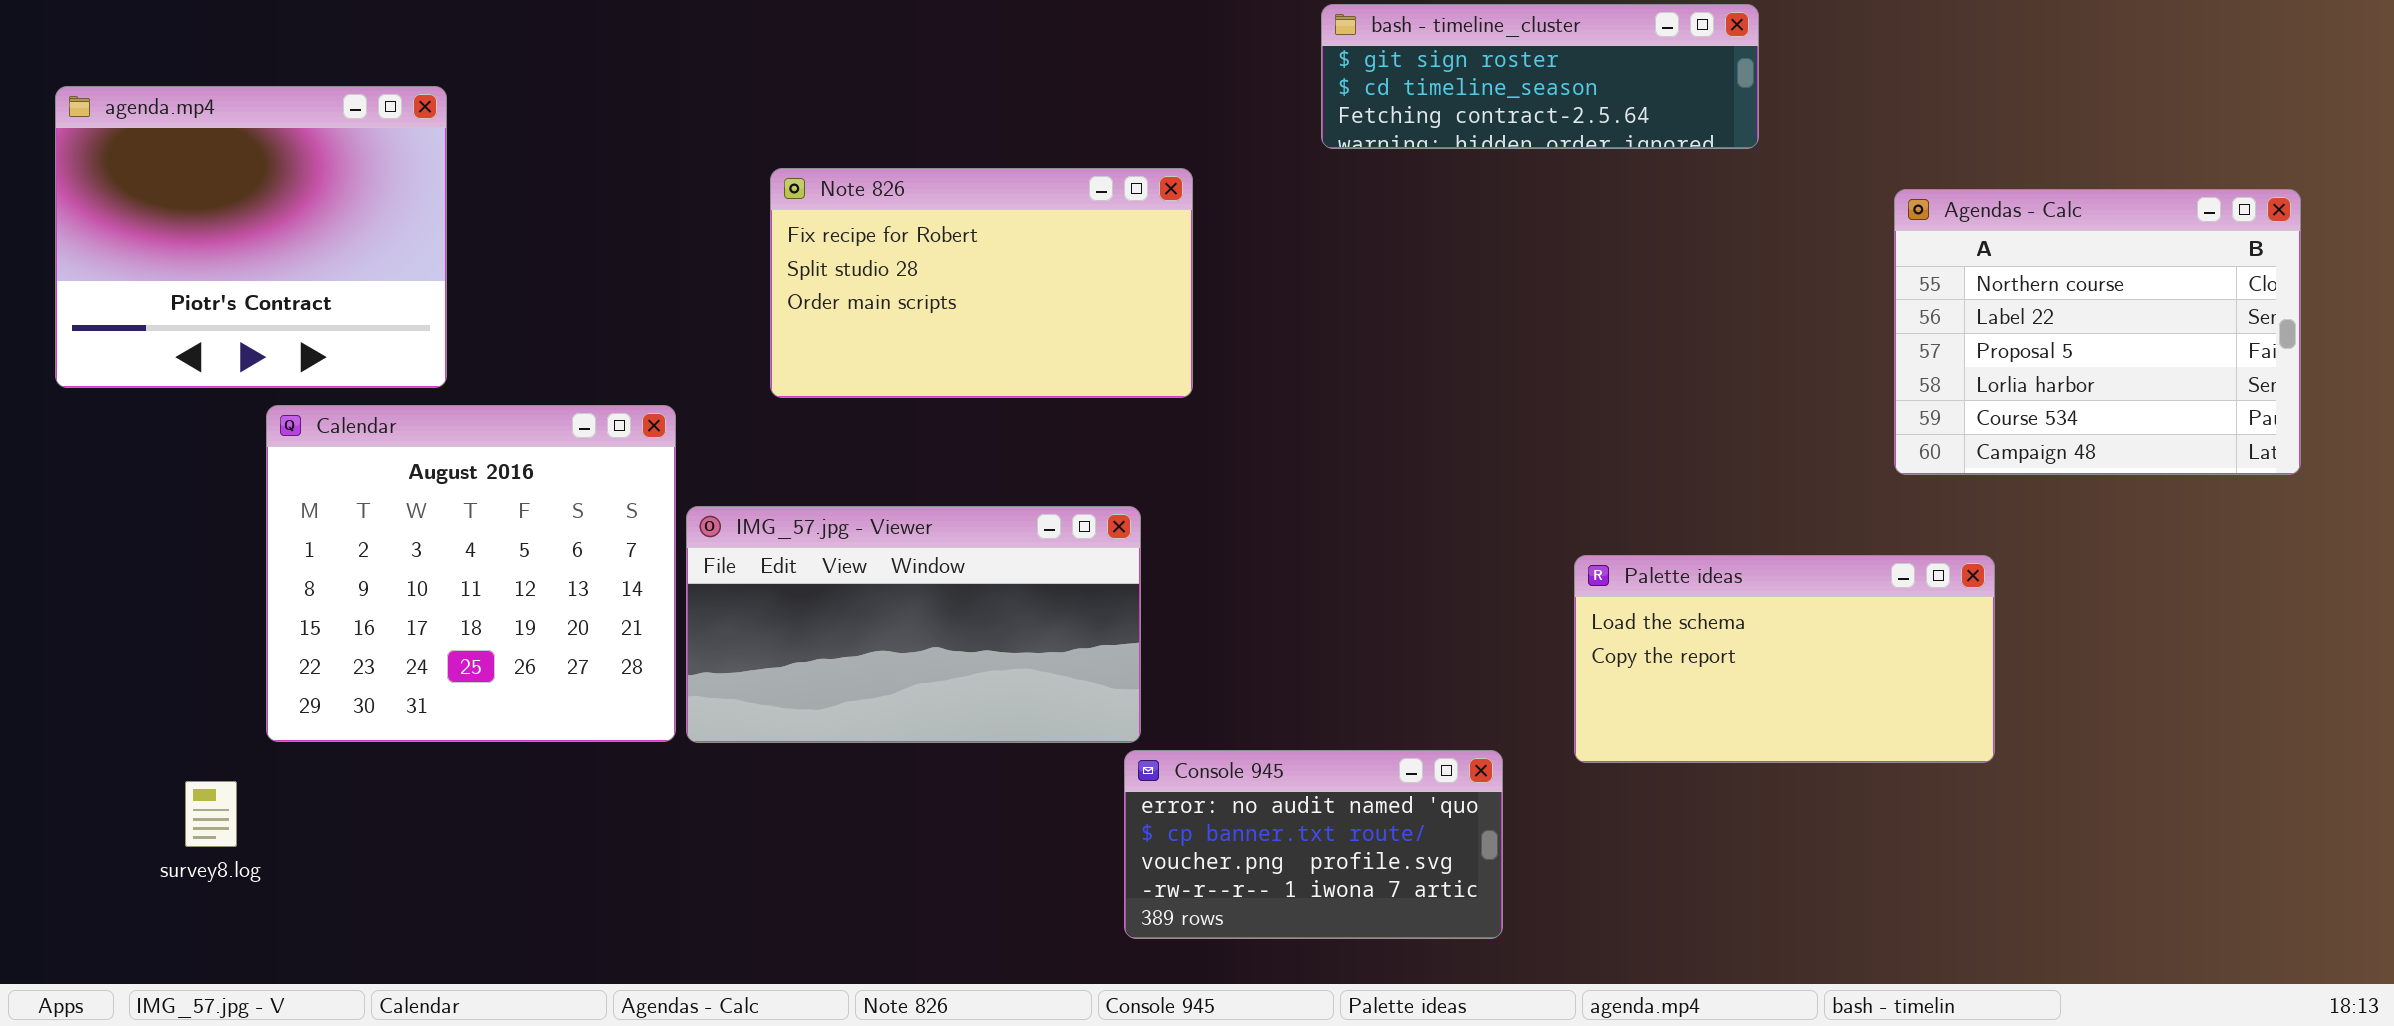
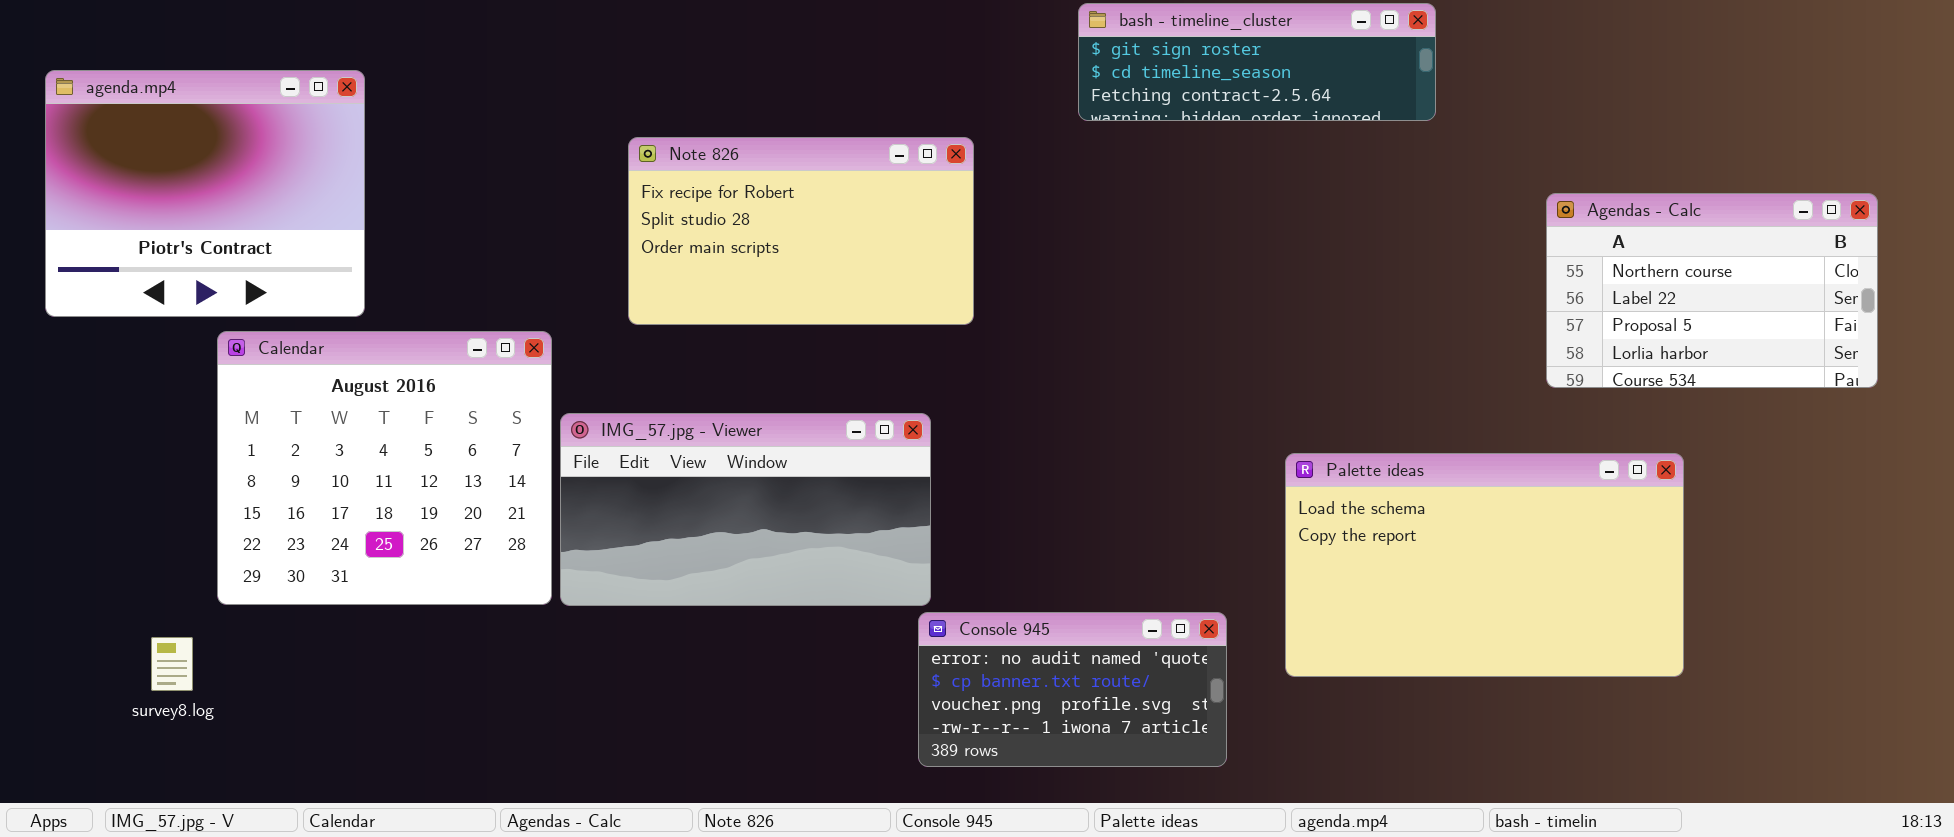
Agendas - Calc: [1894,189,2301,475] -> [1546,193,1878,388], resized
Palette ideas: [1574,555,1995,763] -> [1285,453,1684,677], resized

